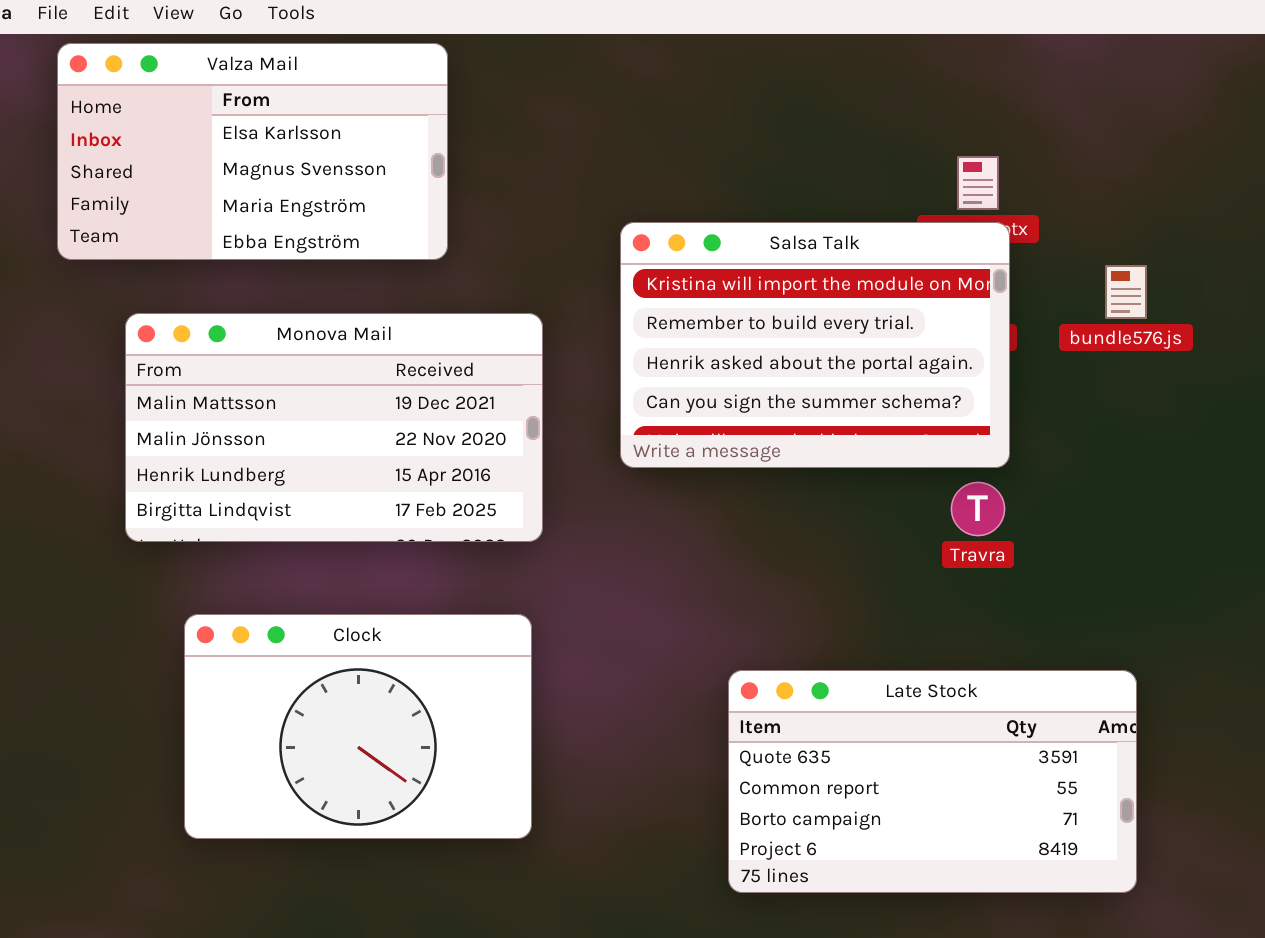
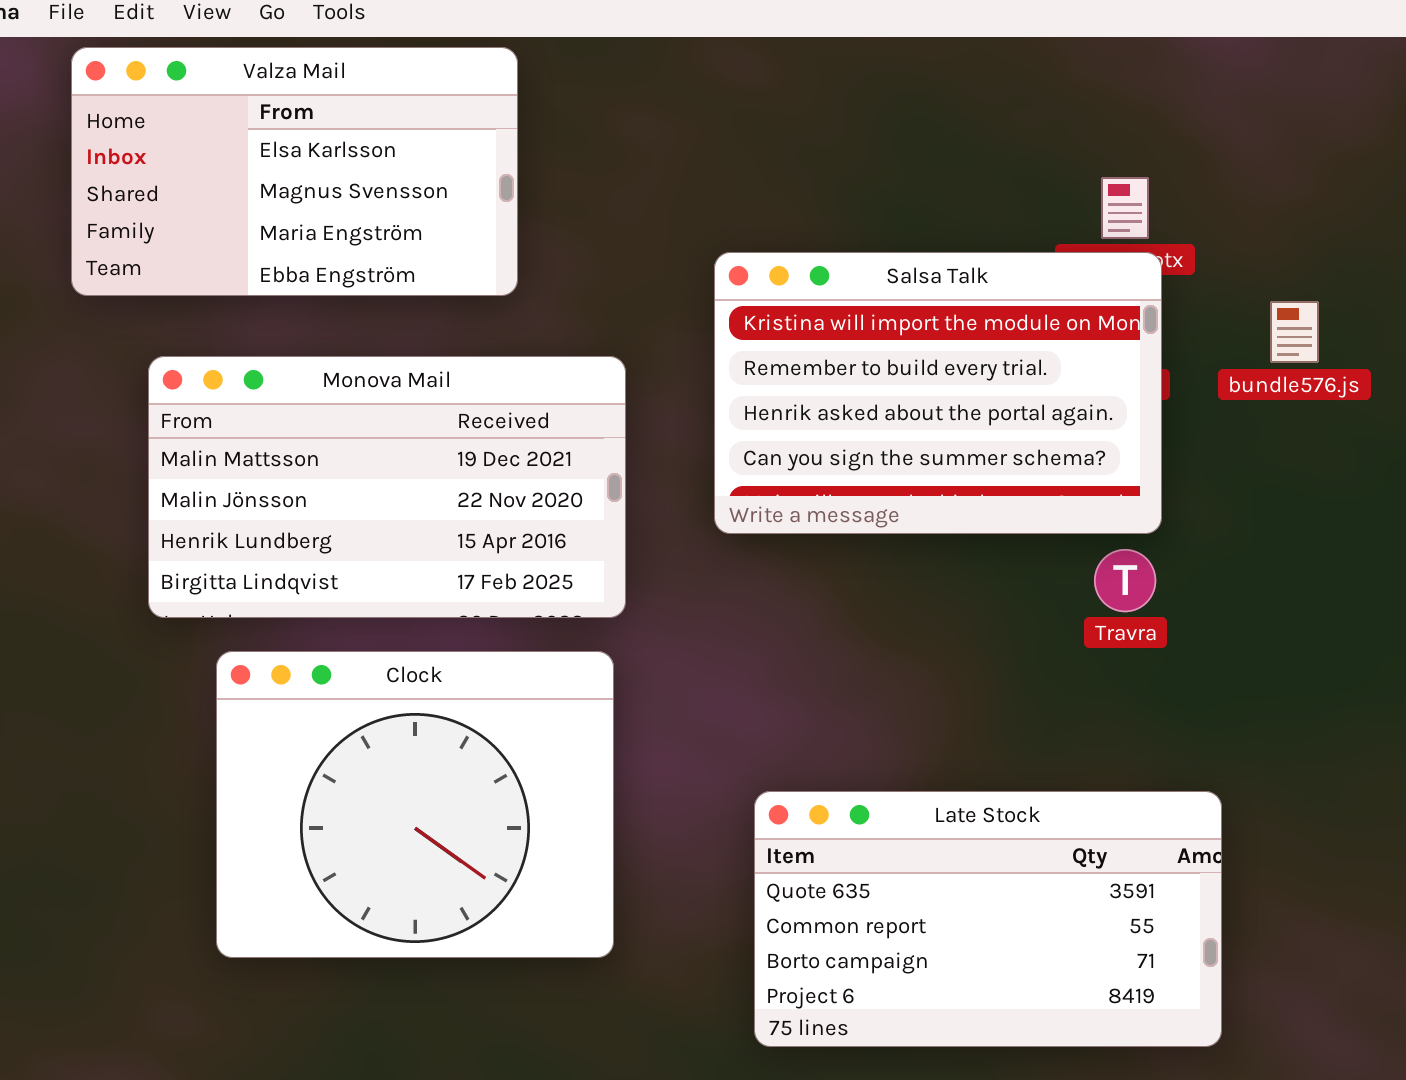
Clock: [184,614,532,839] -> [216,651,614,958], resized
Late Stock: [728,670,1137,893] -> [754,791,1222,1047], moved

